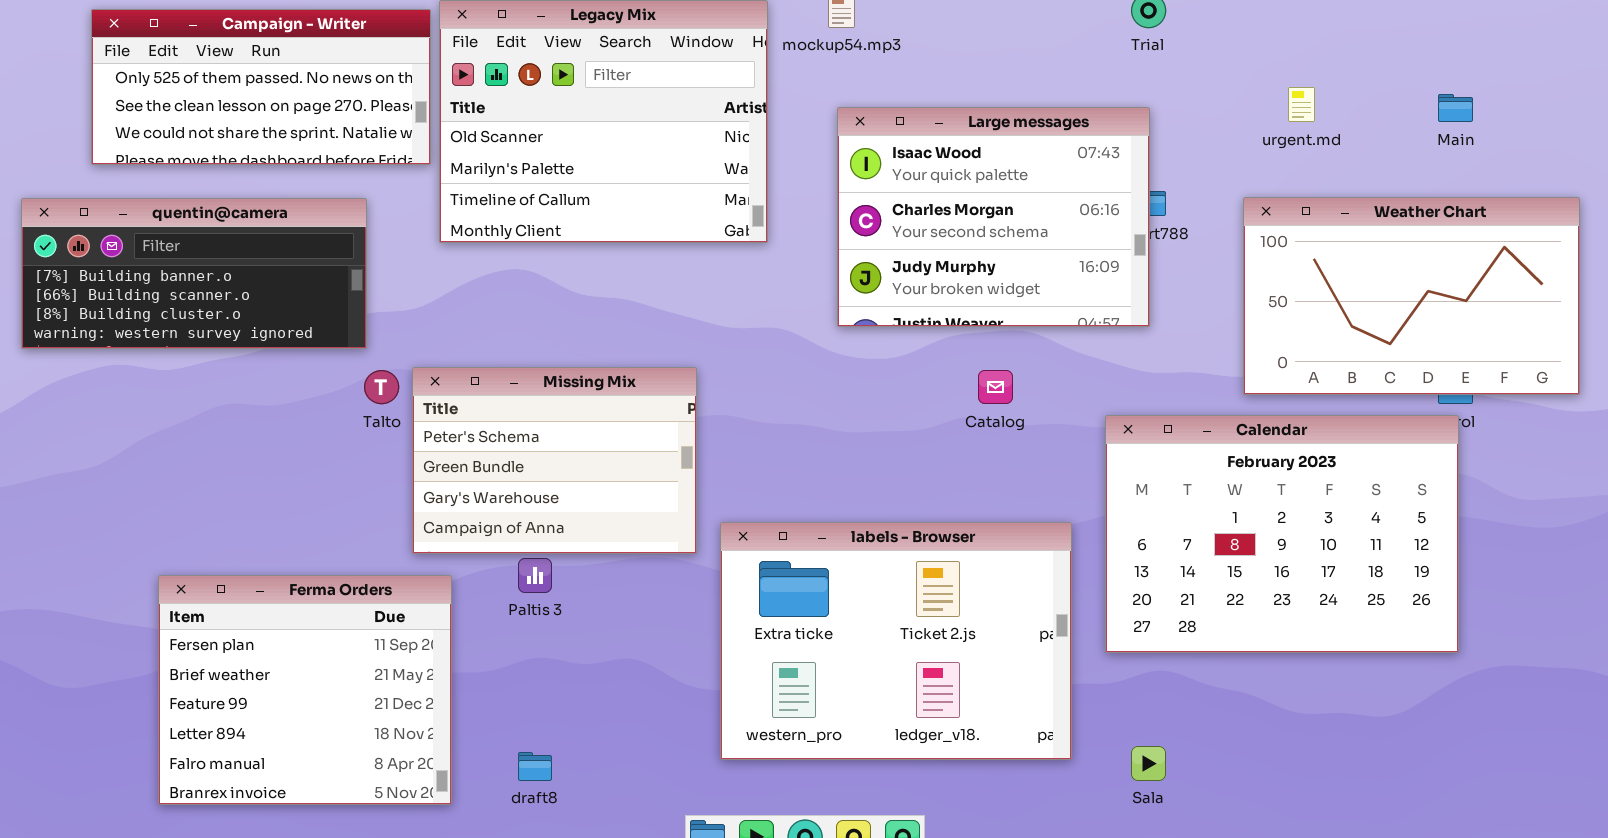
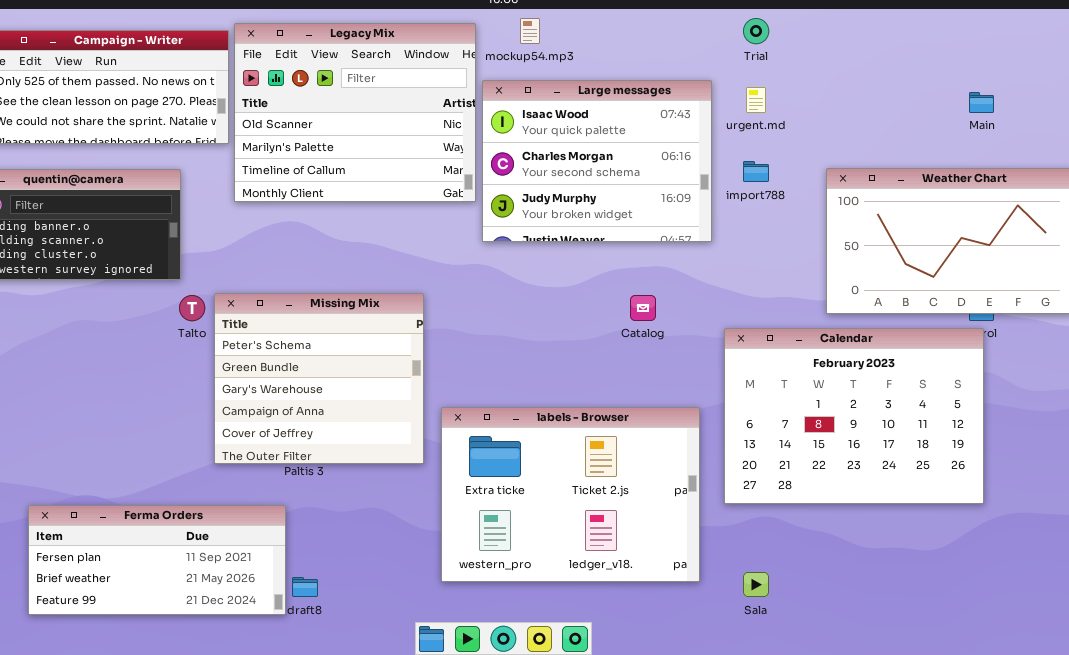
urgent.md: [1288,87,1315,122] -> [746,87,766,113], moved
Large messages: [837,107,1150,327] -> [482,80,712,242], moved
Missing Mix: [412,367,697,554] -> [214,293,424,464], resized
Ferma Orders: [158,575,452,805] -> [28,505,286,615], resized

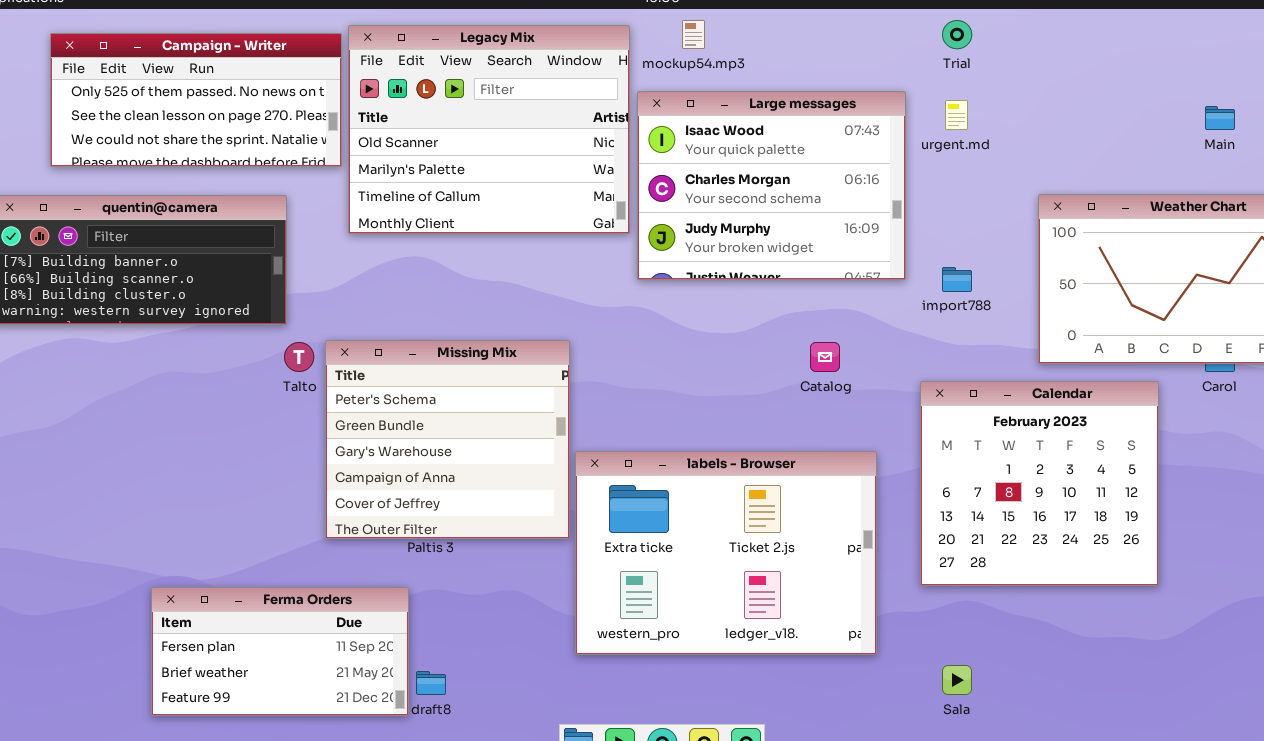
import788: [743,161,769,182] -> [942,267,972,292], moved
Calendar: [724,328,984,504] -> [920,381,1159,586], resized
labels - Browser: [441,407,700,582] -> [575,451,877,655], moved
Ferma Orders: [28,505,286,615] -> [151,587,409,716], resized

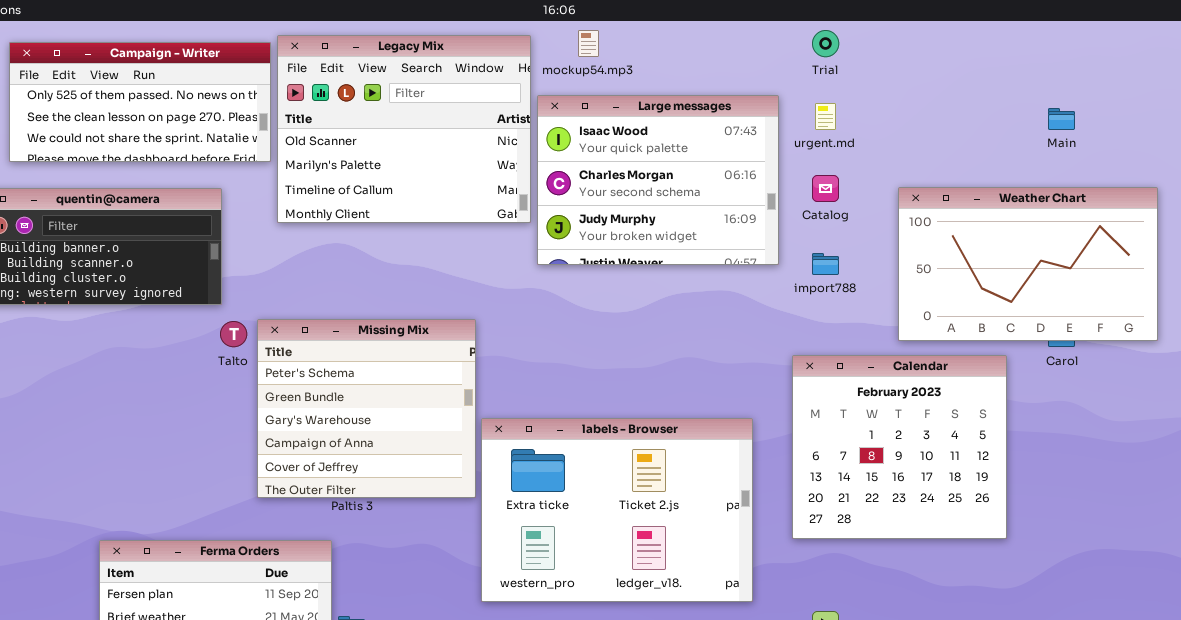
Catalog: [810,342,840,372] -> [812,175,839,202], moved

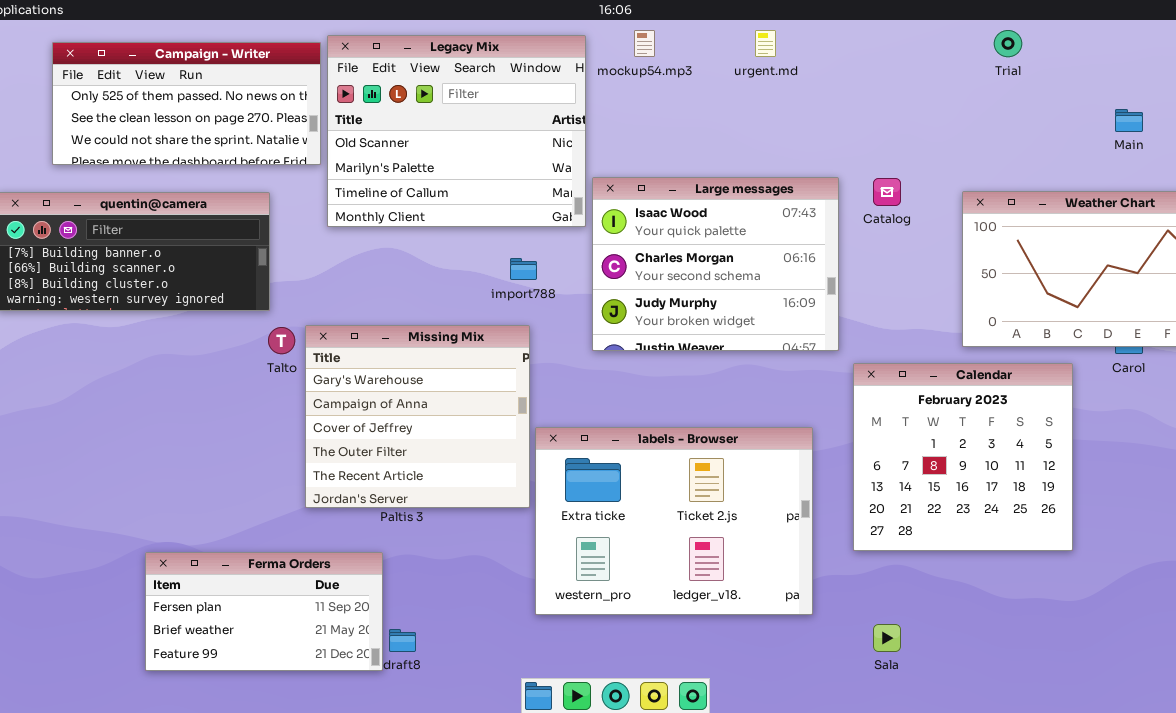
Trial: [812,30,839,57] -> [994,30,1022,57], moved
Large messages: [537,95,779,265] -> [592,177,839,351], moved
urgent.md: [815,103,836,130] -> [755,30,776,57], moved
import788: [812,253,839,275] -> [510,258,537,280], moved
Missing Mix: [257,319,476,498] -> [305,325,530,508], scrolled down 2 rows

